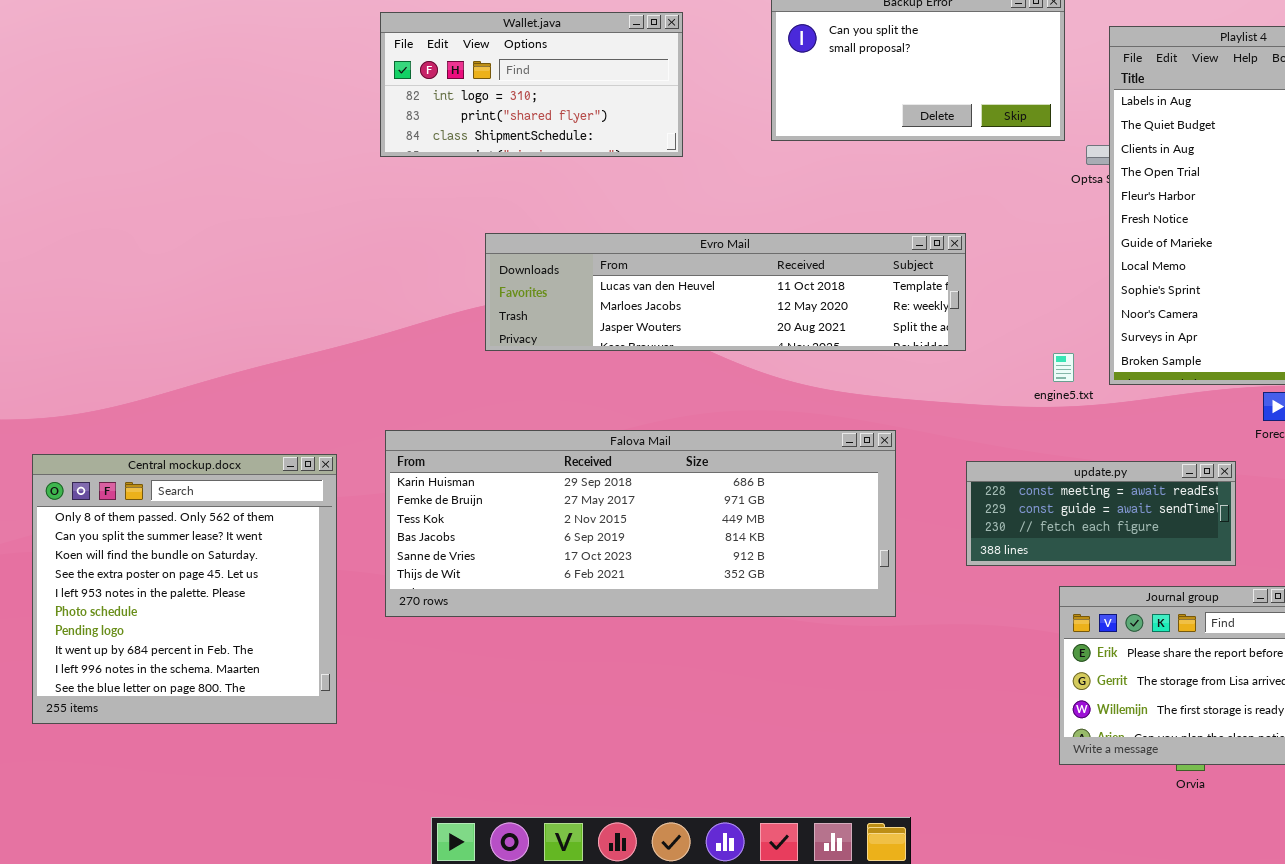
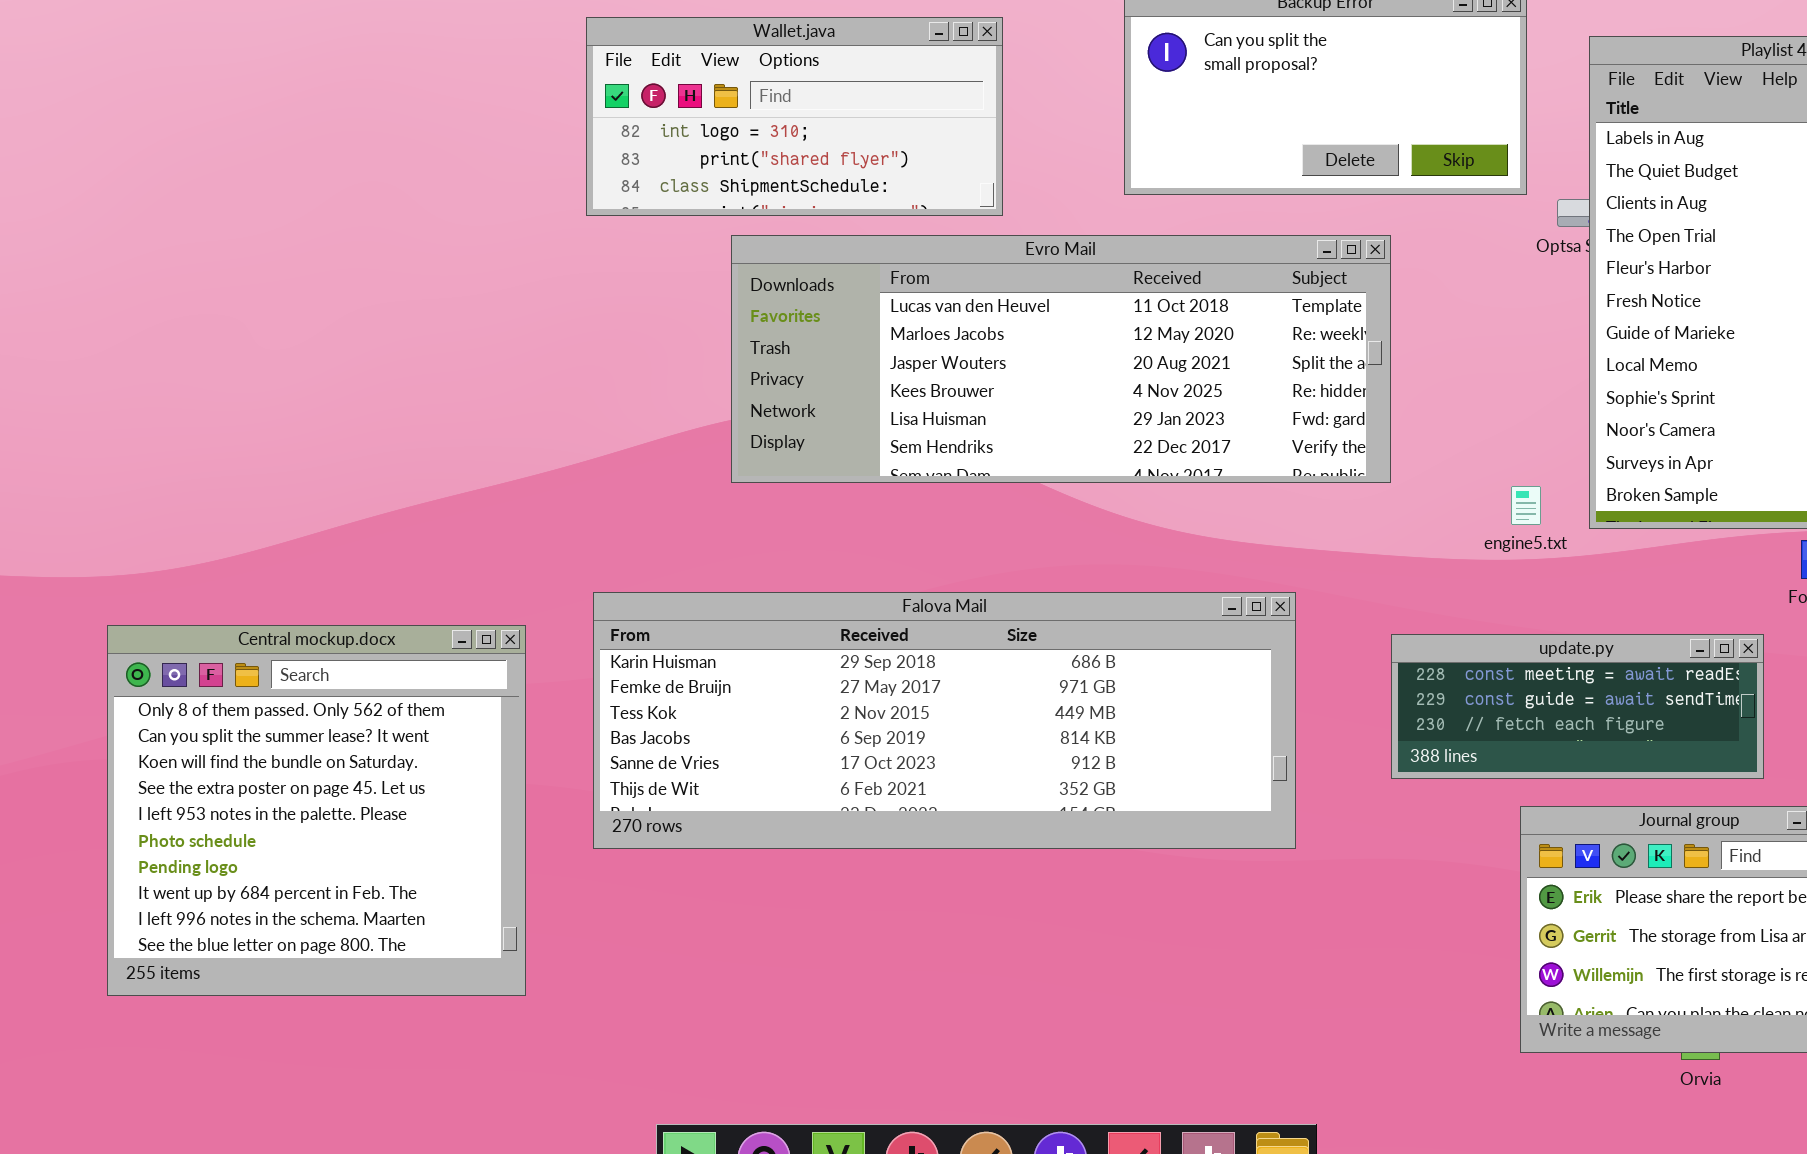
Evro Mail: [485,233,966,351] -> [731,235,1391,483], resized

